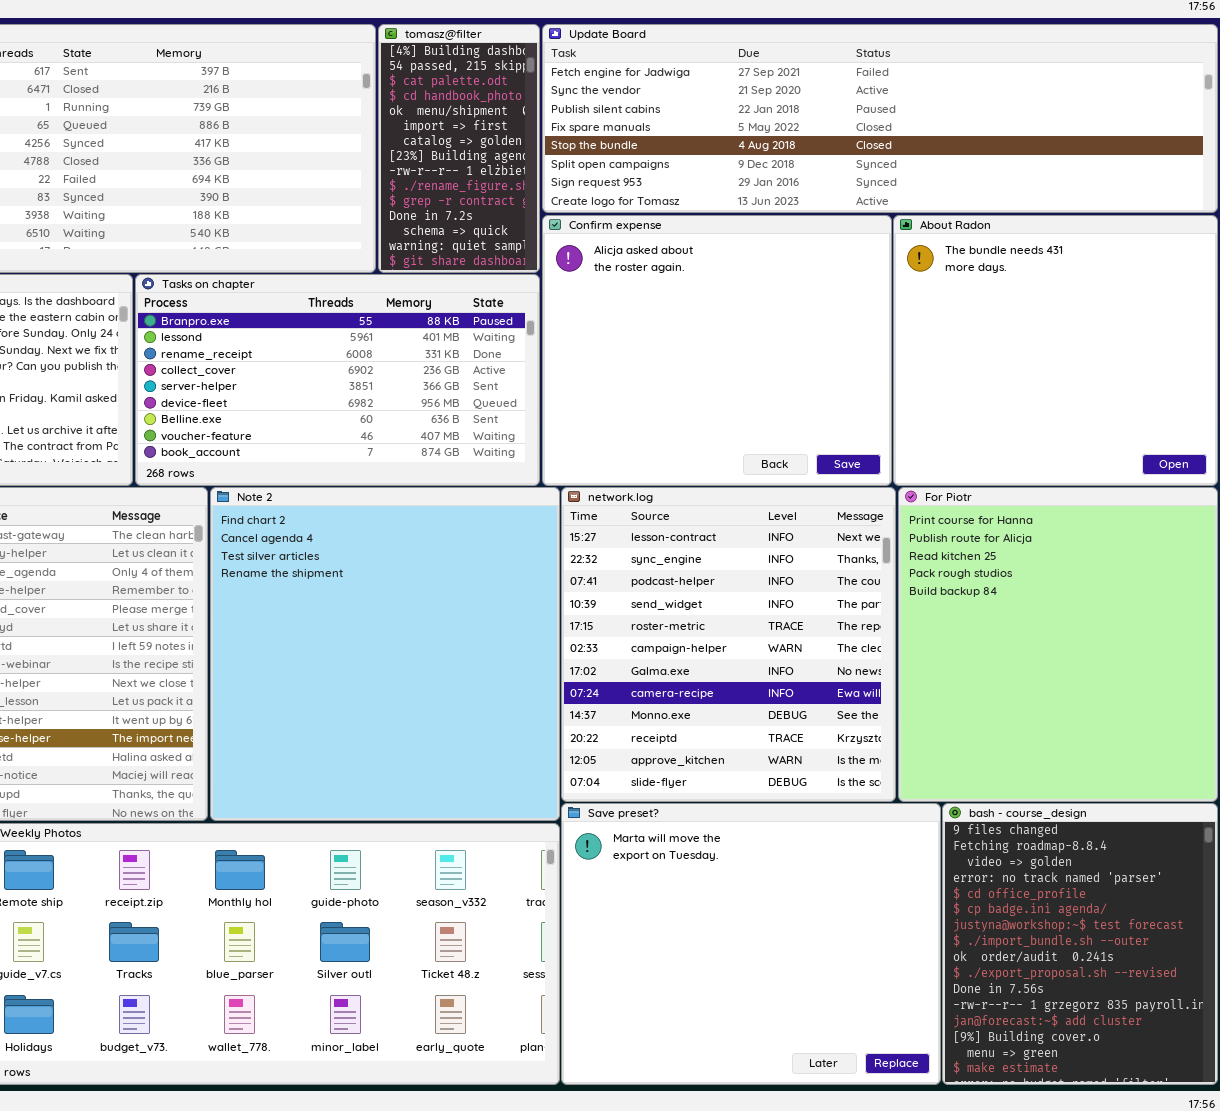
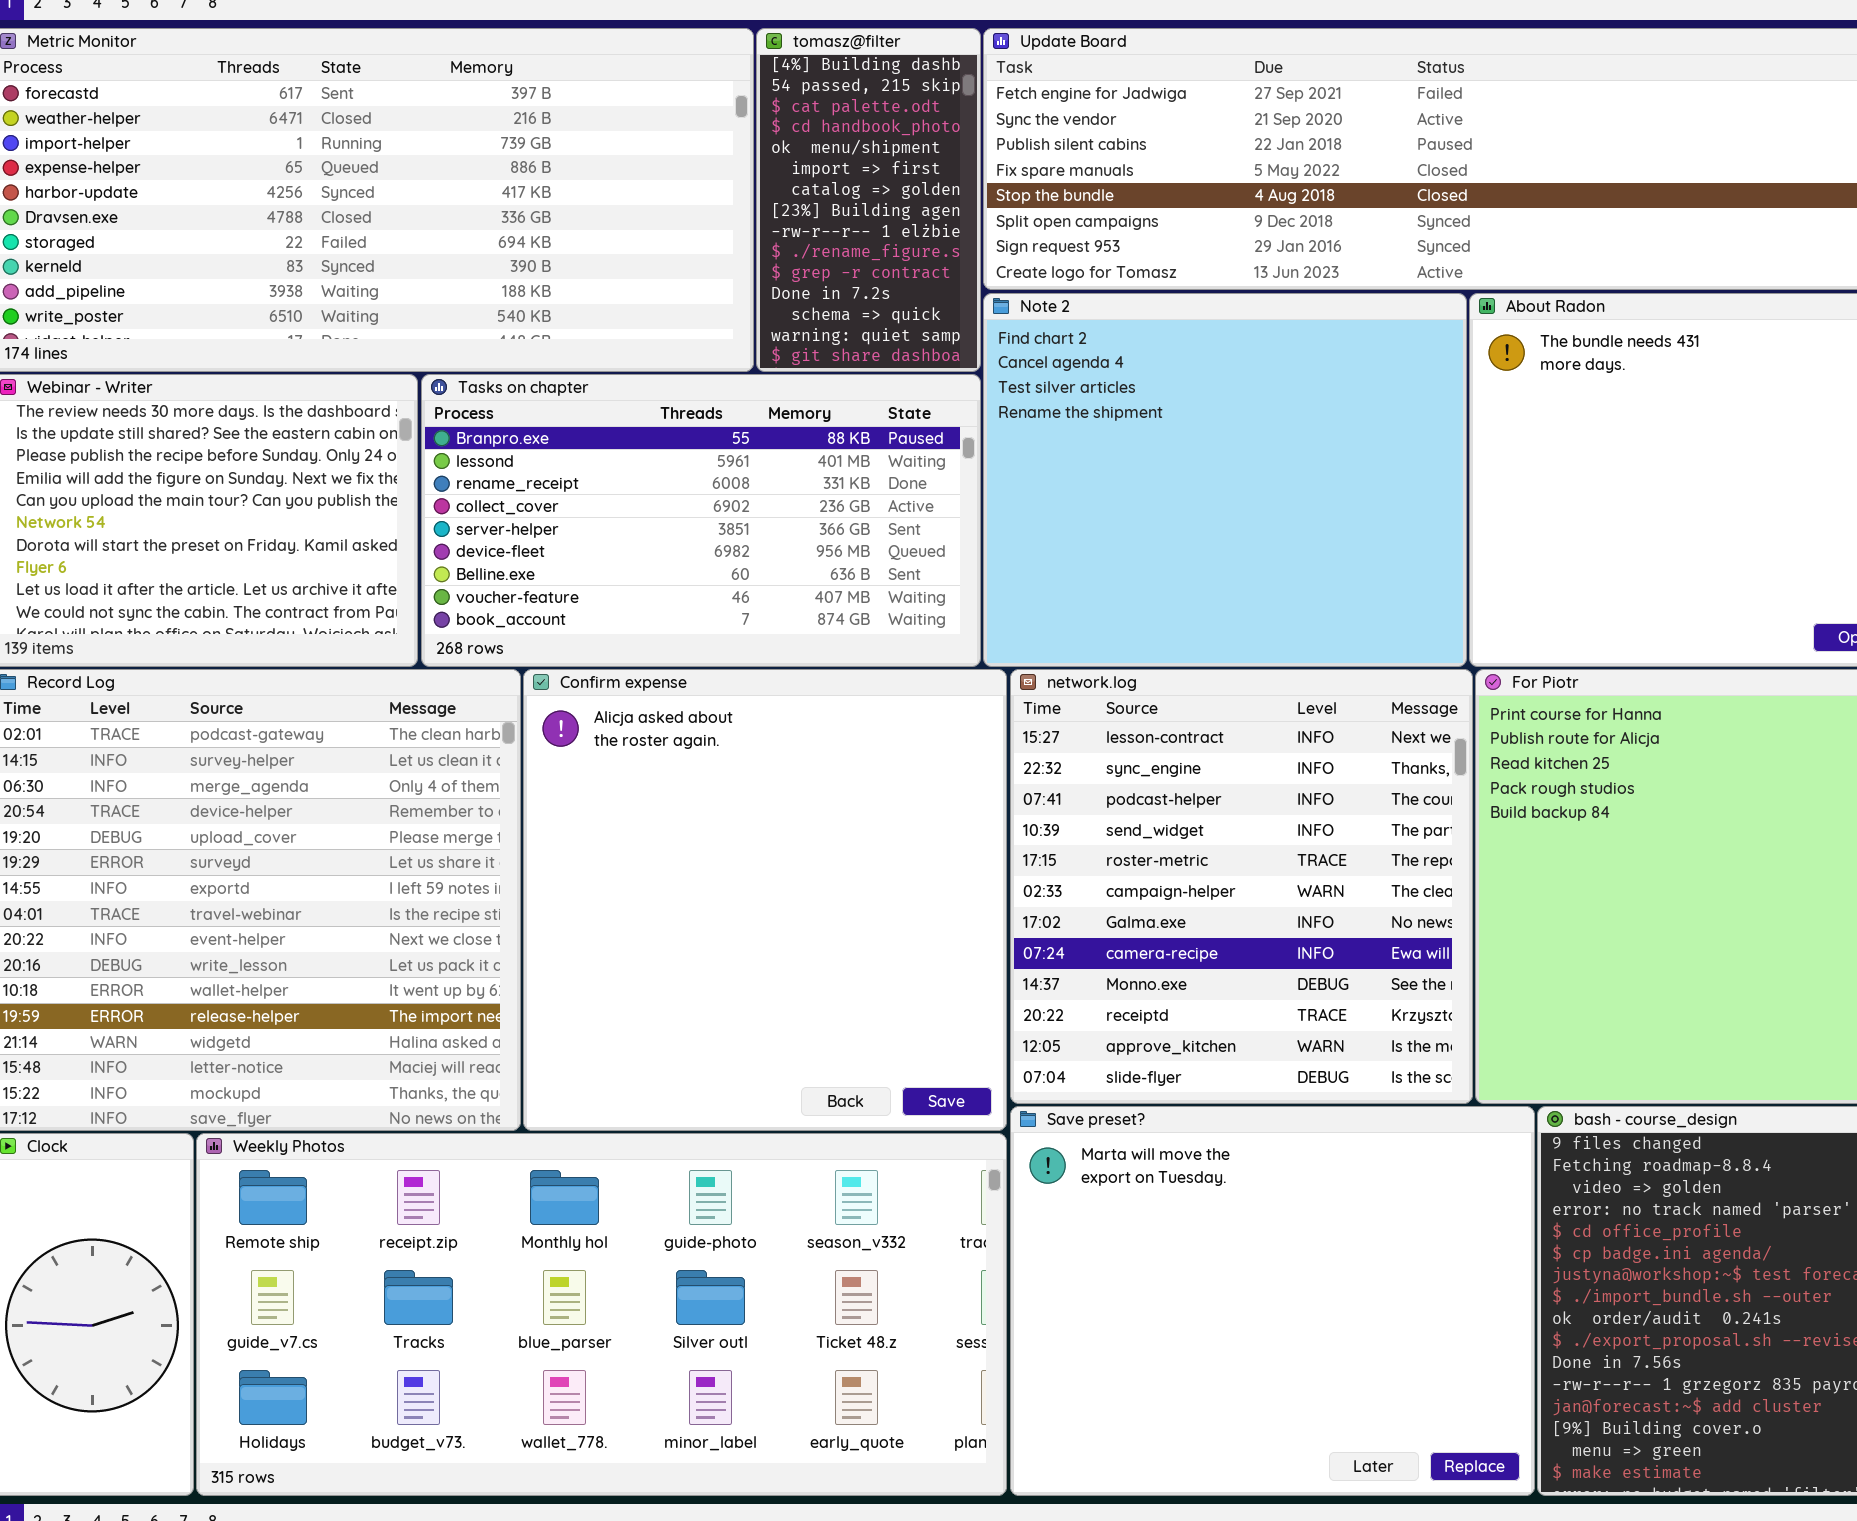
Confirm expense: [542,215,892,486] -> [523,669,1007,1131], moved, resized
Note 2: [210,487,560,821] -> [983,293,1467,667], moved, resized

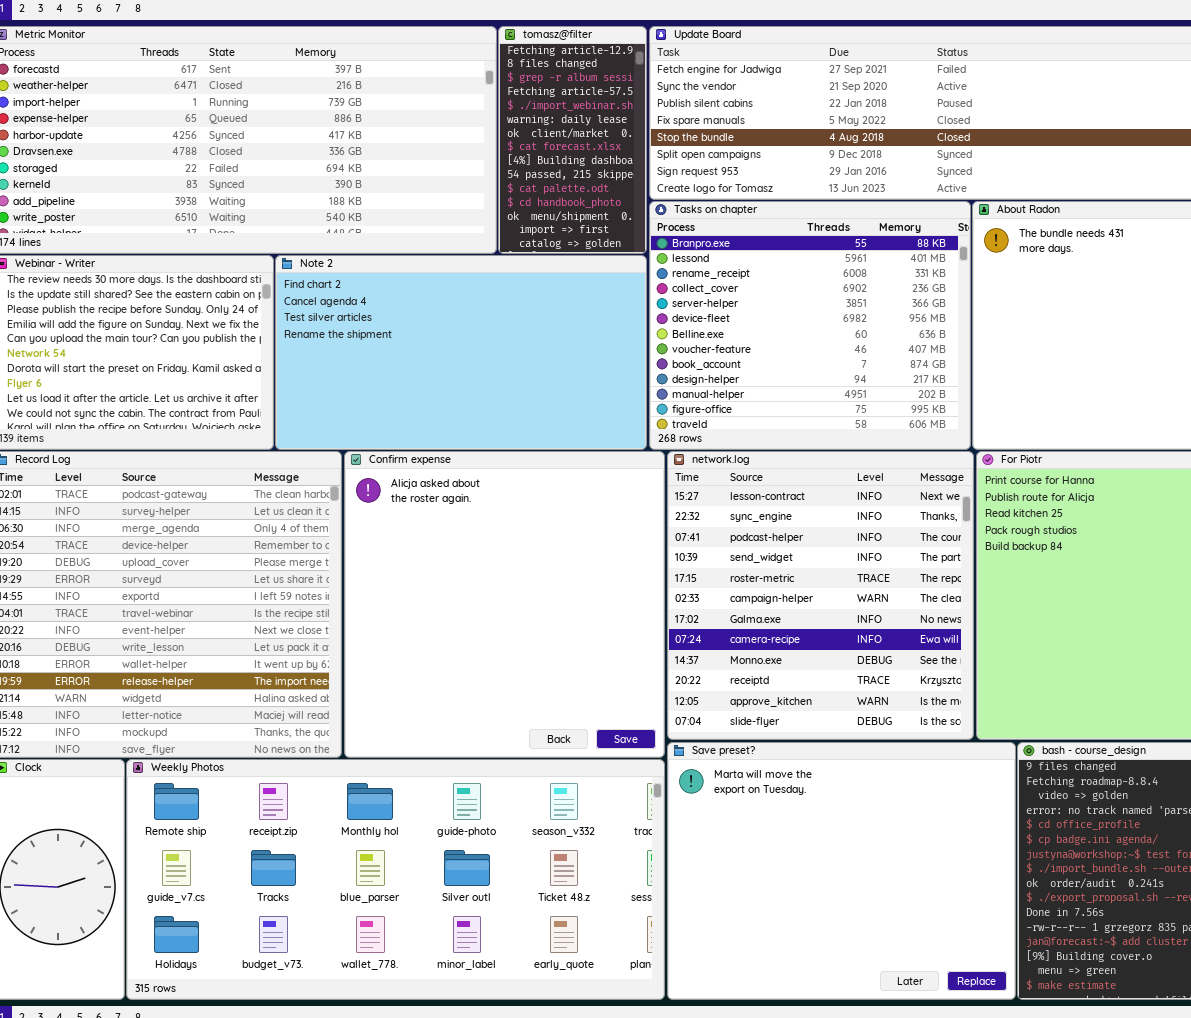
tomasz@filter: [756,28,981,372] -> [498,26,647,254], scrolled up 8 rows
Note 2: [983,293,1467,667] -> [275,255,647,450], moved, resized
Tasks on chapter: [421,374,981,667] -> [649,201,971,450], moved, resized

